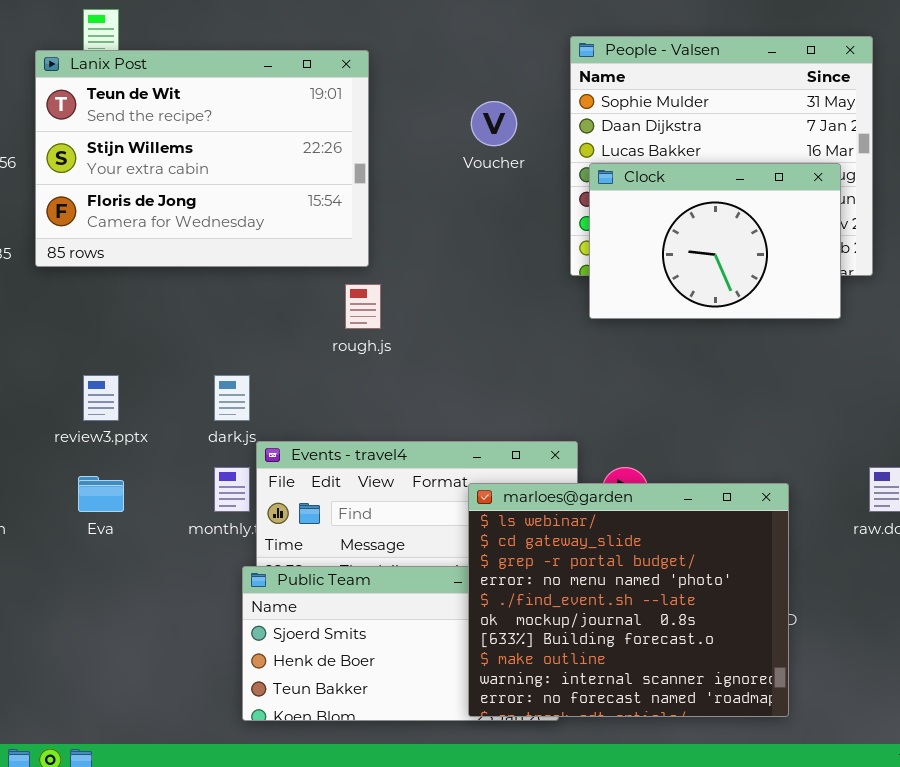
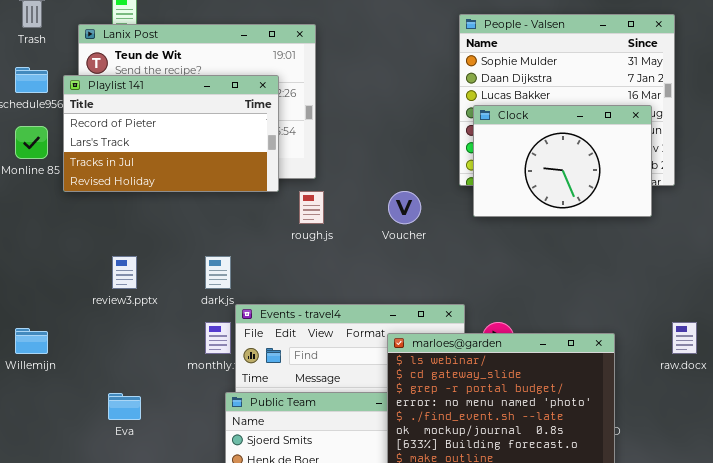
Voucher: [471,101,517,146] -> [388,191,421,224], moved
Playlist 141: none -> [63,75,279,192], opened
Eva: [78,476,124,512] -> [108,393,141,420], moved

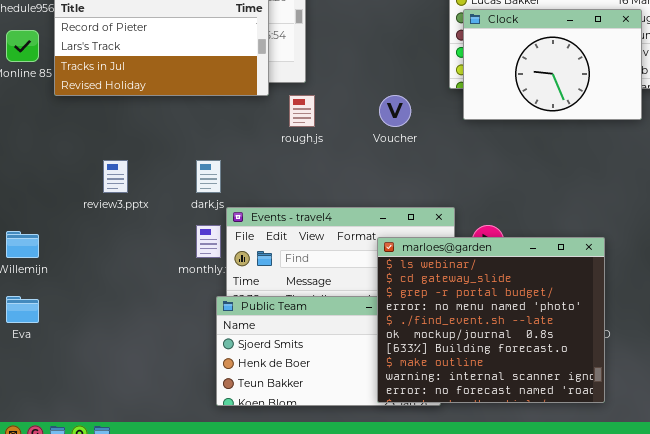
Eva: [108,393,141,420] -> [6,296,39,323], moved

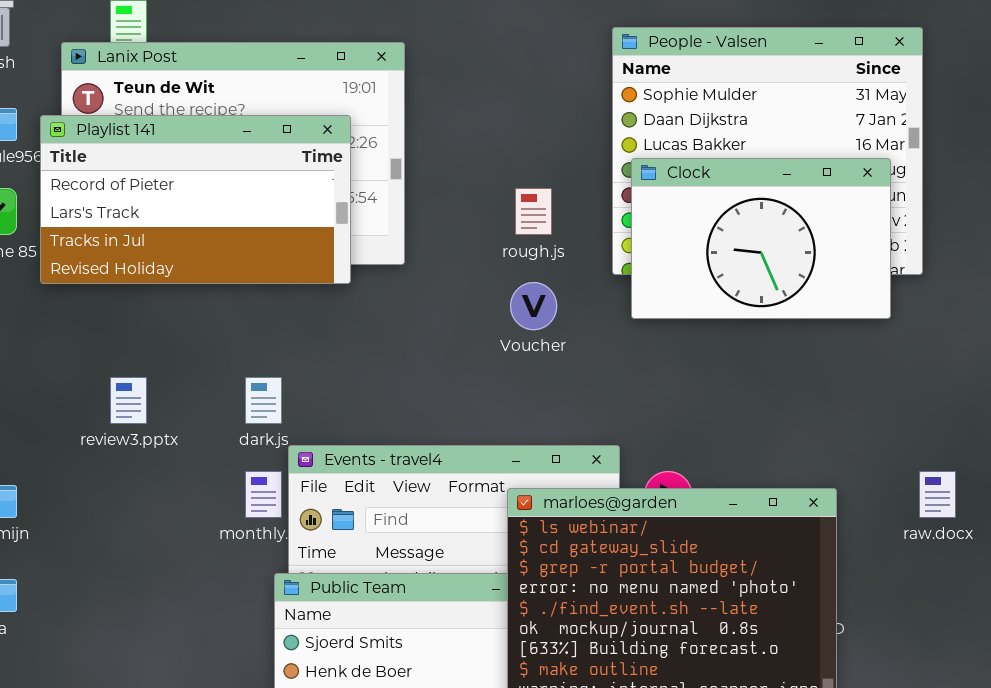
rough.js: [289,95,315,127] -> [515,188,552,235], moved

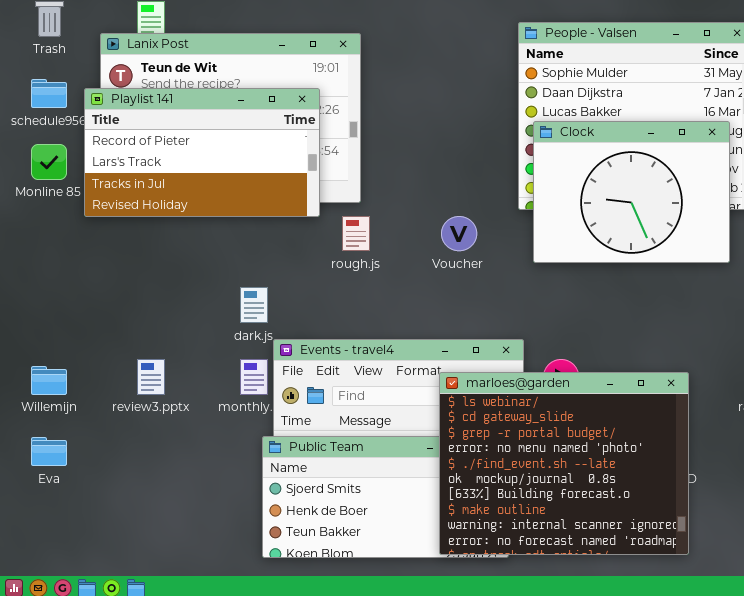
Clock: [631,158,891,319] -> [533,121,730,263], resized
rough.js: [515,188,552,235] -> [342,216,370,251], moved
review3.pptx: [110,377,147,424] -> [137,359,165,395], moved

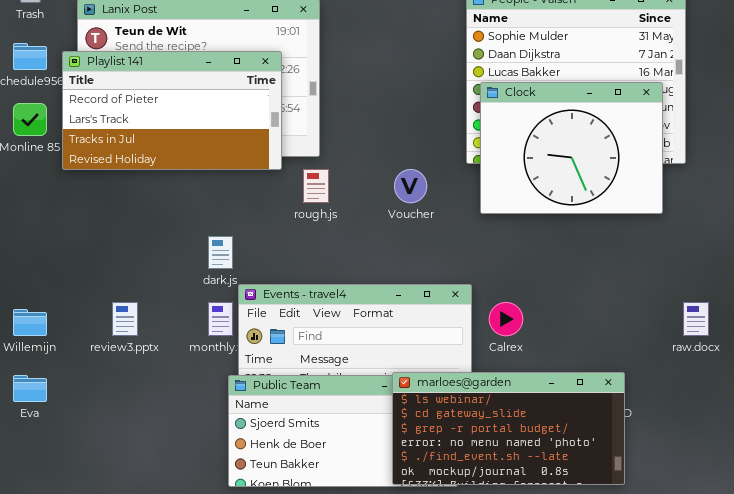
marloes@garden: [439,372,689,555] -> [392,372,625,485], resized

